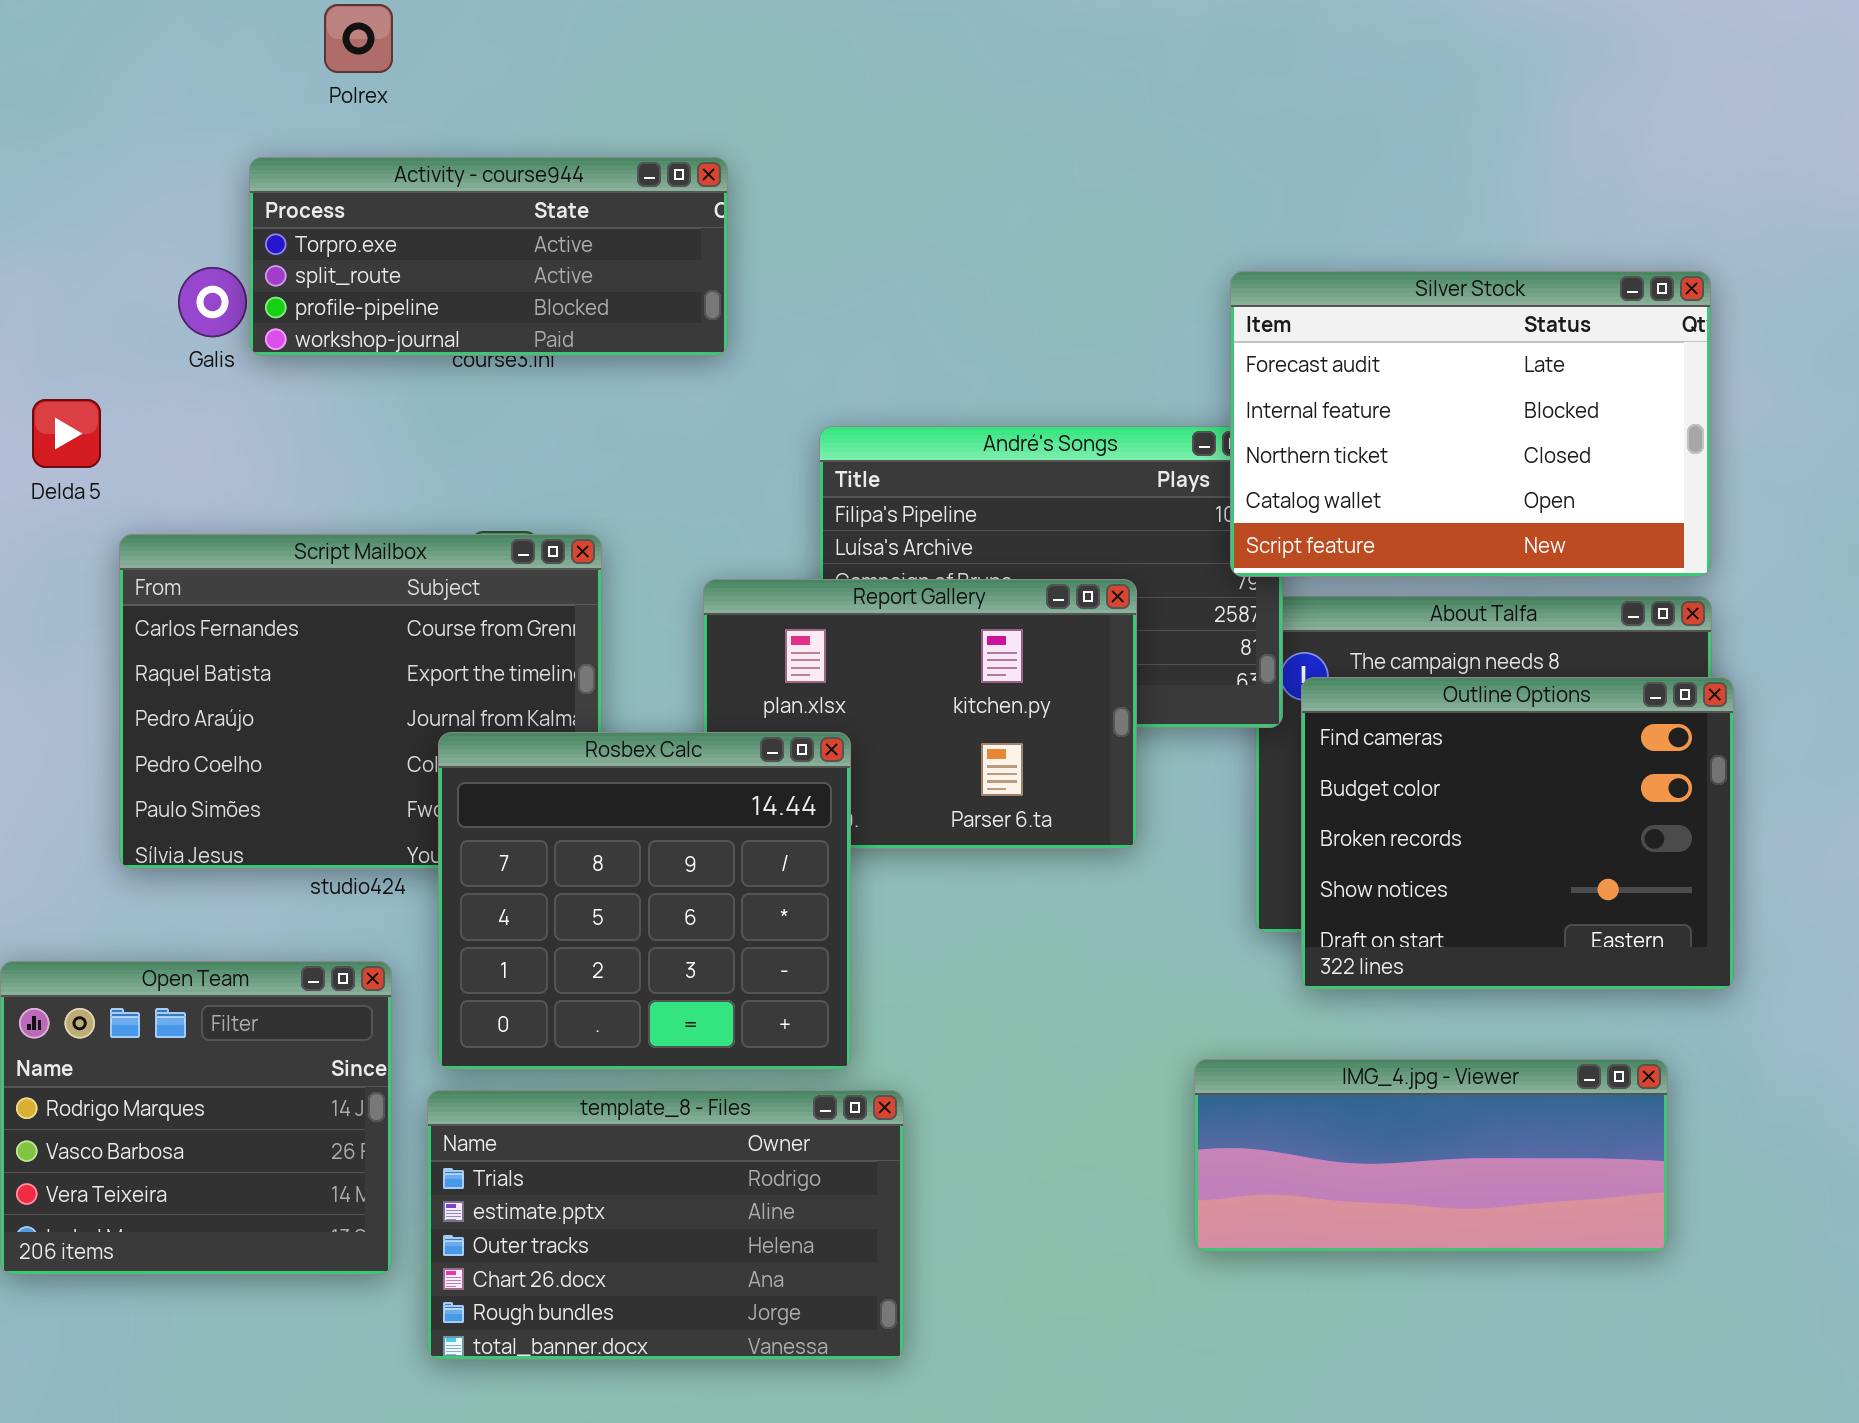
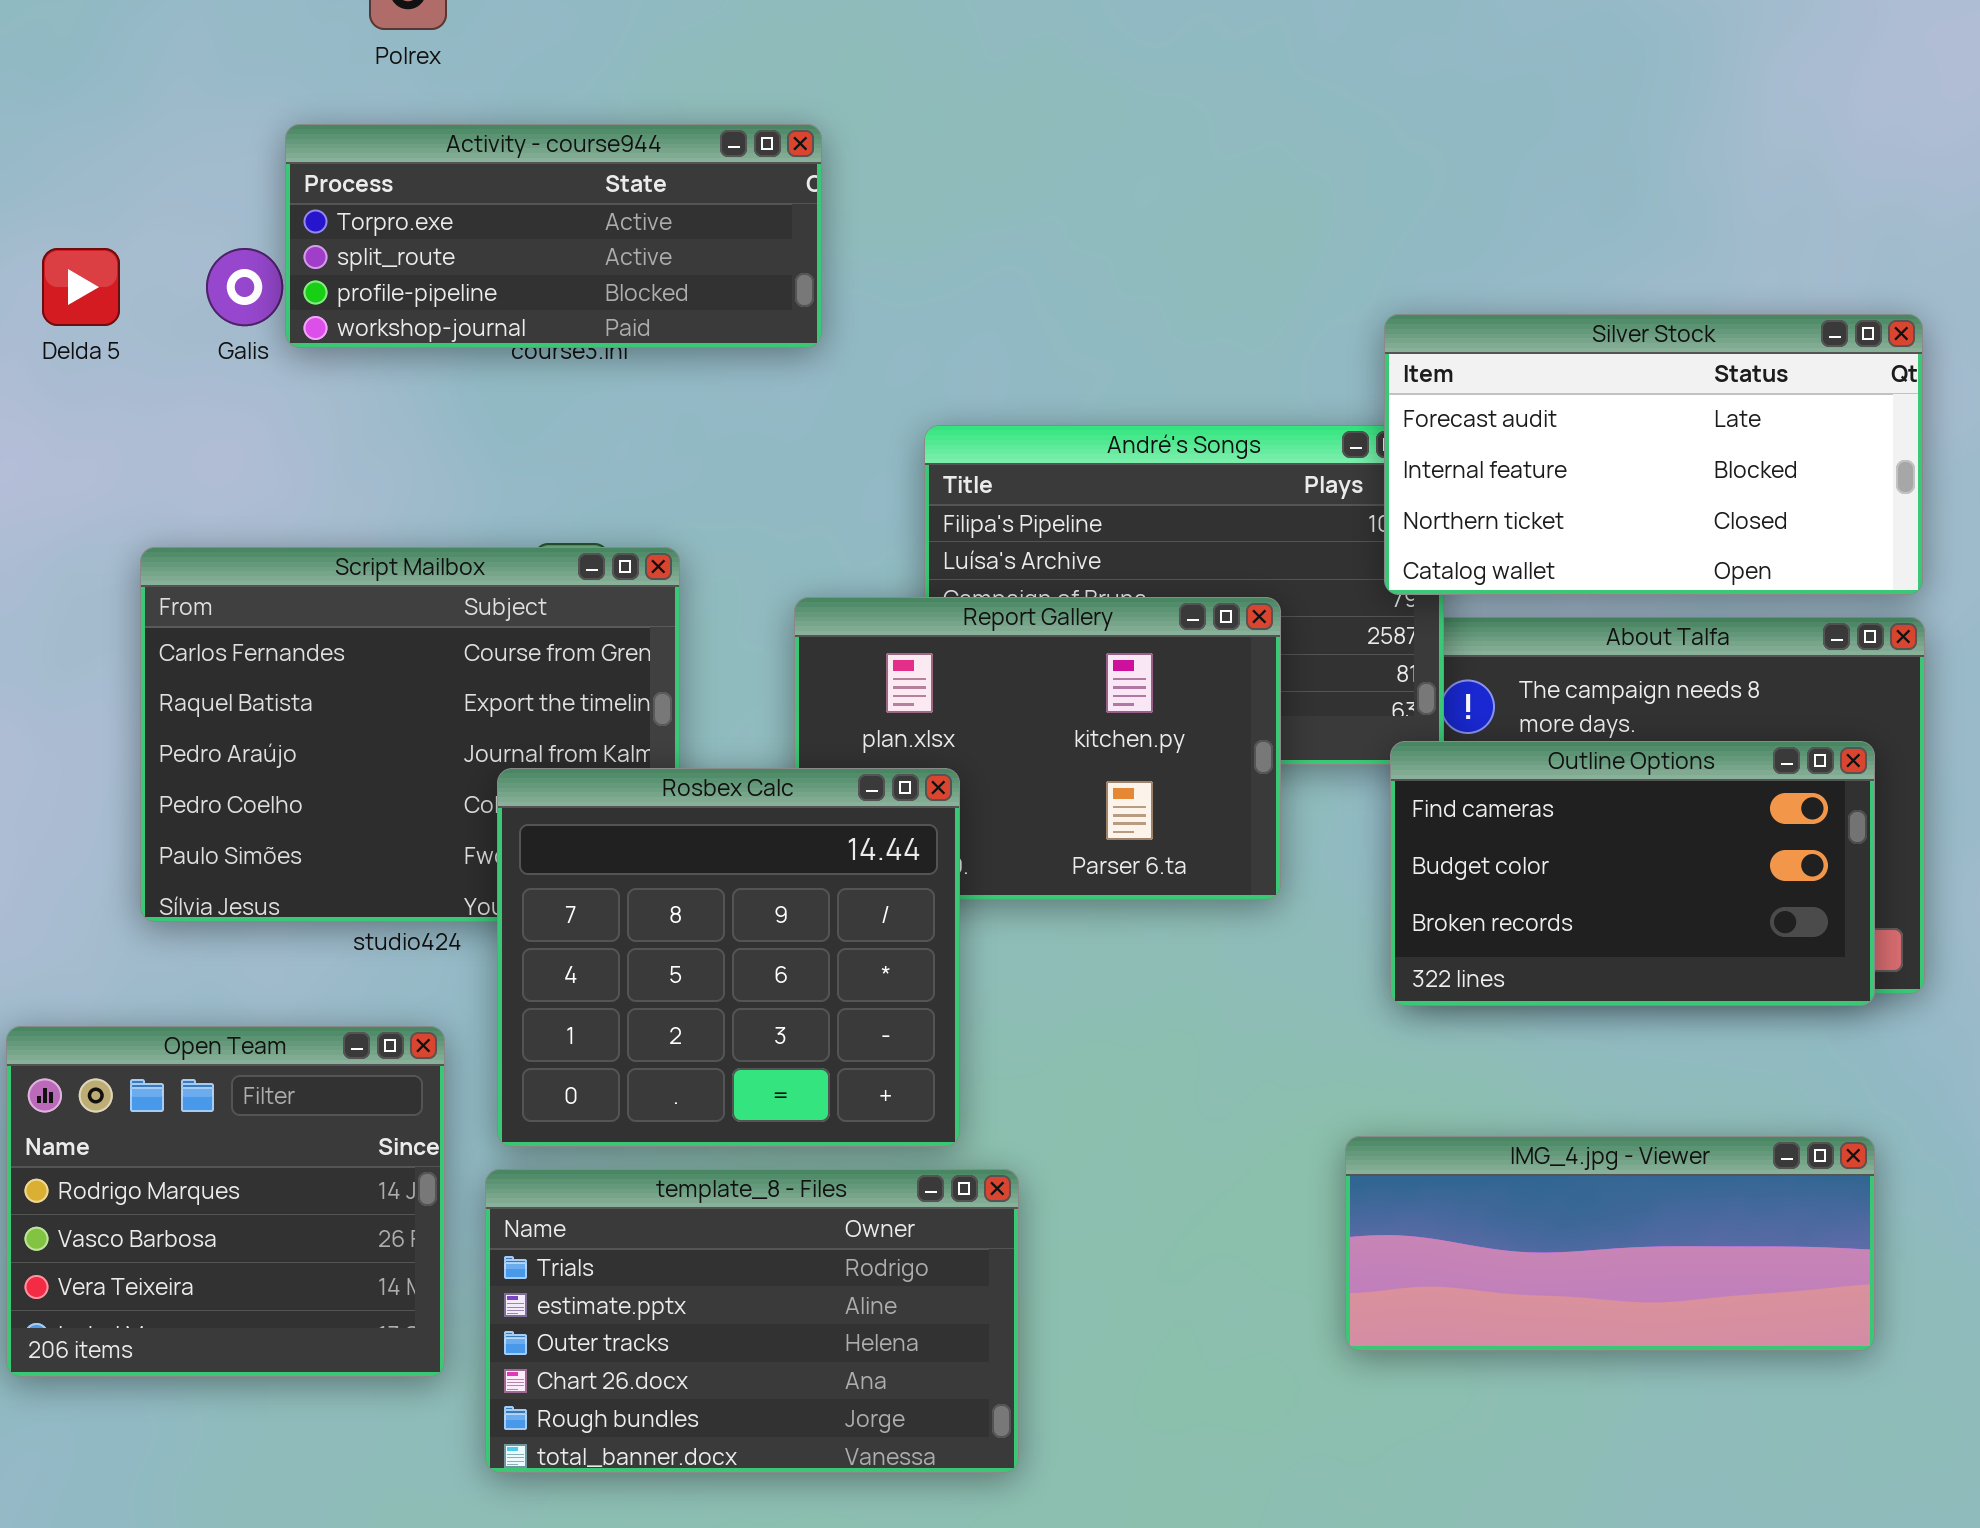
Silver Stock: [1230,271,1711,577] -> [1384,314,1923,595], resized
Delda 5: [32,399,101,468] -> [42,248,120,326], moved
Outline Options: [1301,677,1734,990] -> [1390,741,1875,1006], moved, resized

